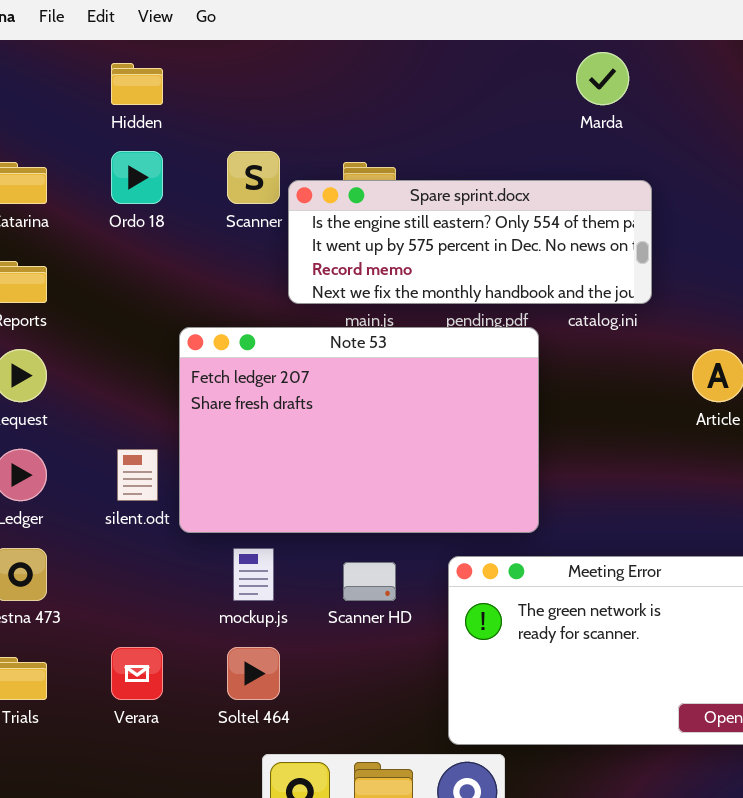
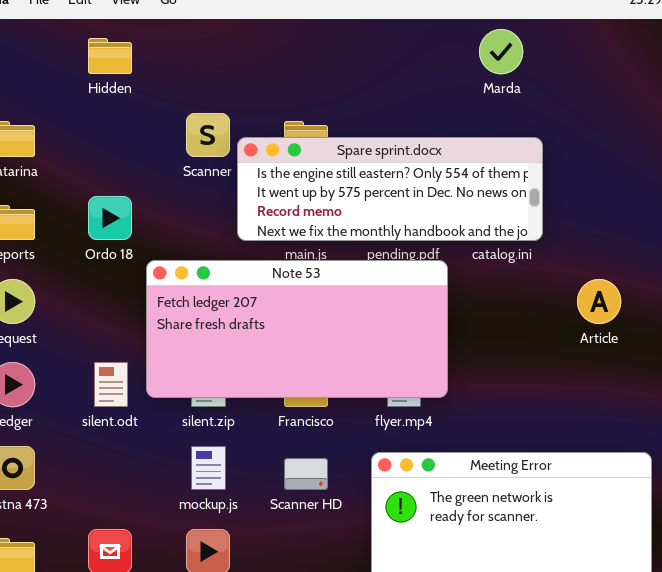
Ordo 18: [111,151,163,204] -> [88,196,132,240], moved
Note 53: [179,327,539,533] -> [146,260,448,398], resized

